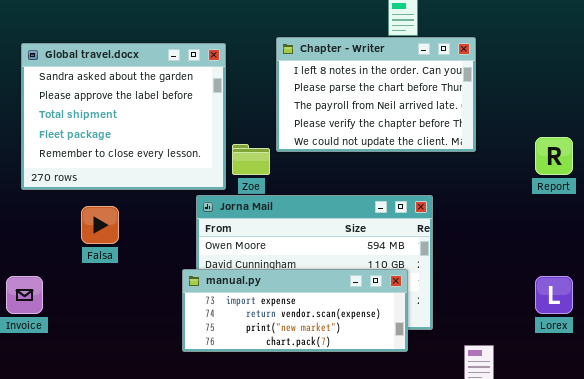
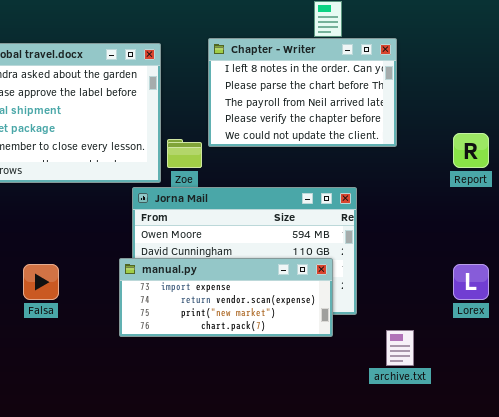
Falsa: [81,206,119,244] -> [23,264,59,300], moved

